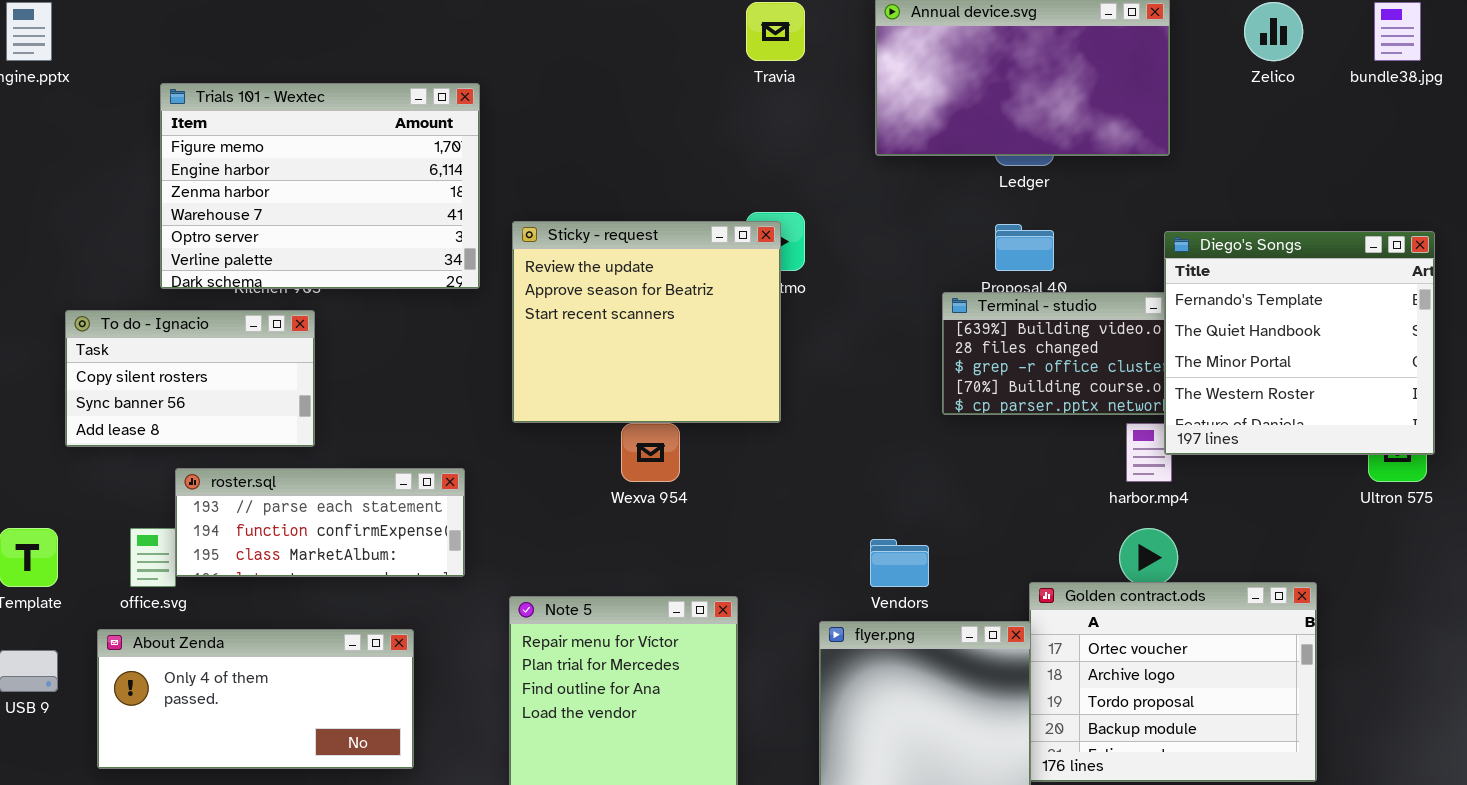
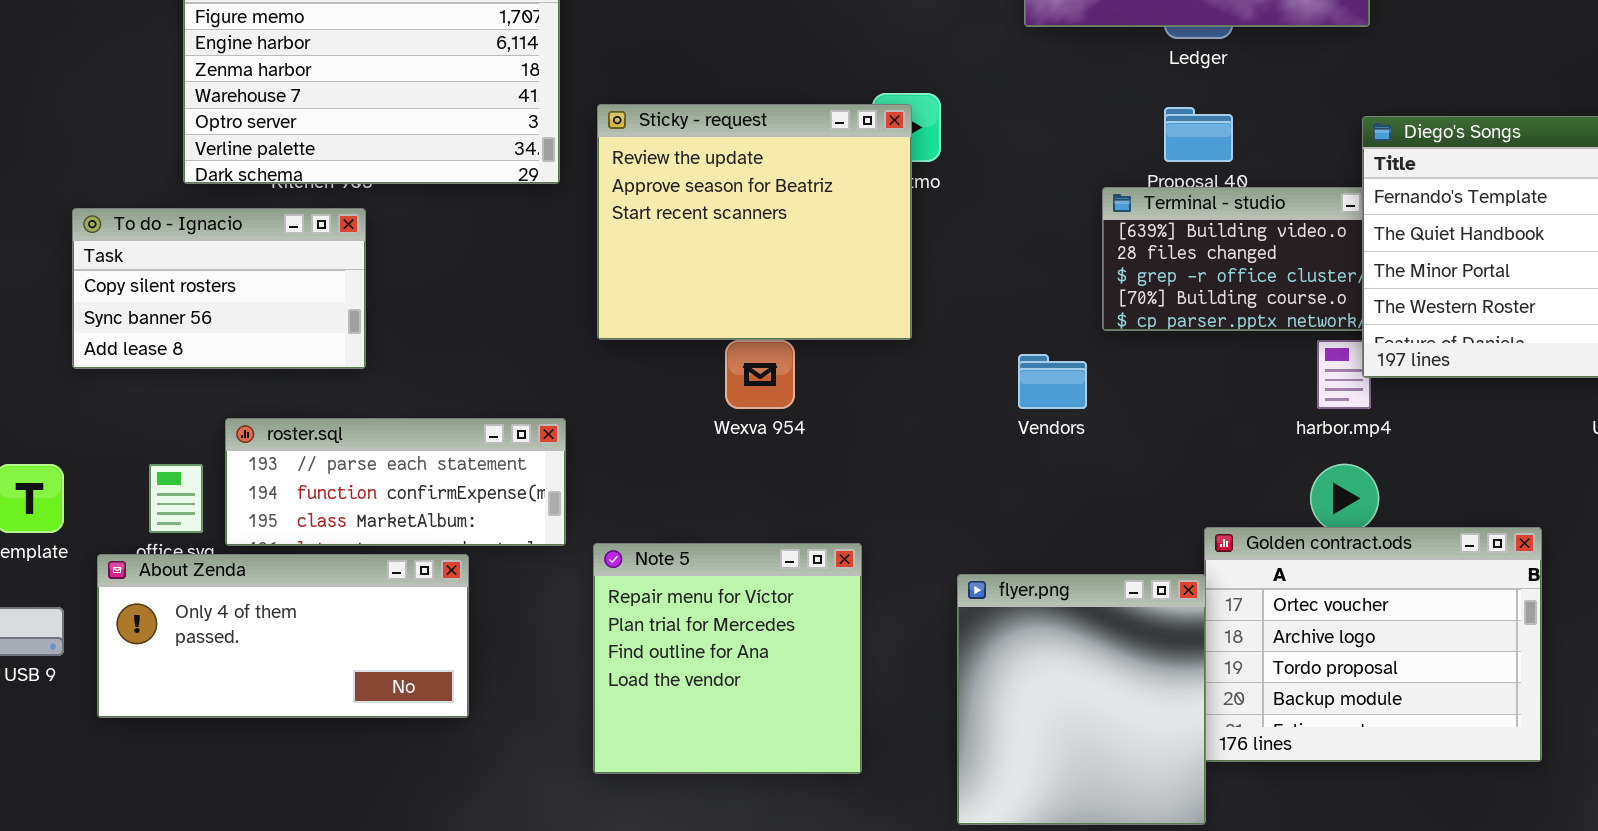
roster.sql: [175,468,465,577] -> [225,418,566,546], moved
Vendors: [870,539,929,587] -> [1018,354,1087,409], moved
About Zenda: [97,629,414,769] -> [97,554,469,718], moved

